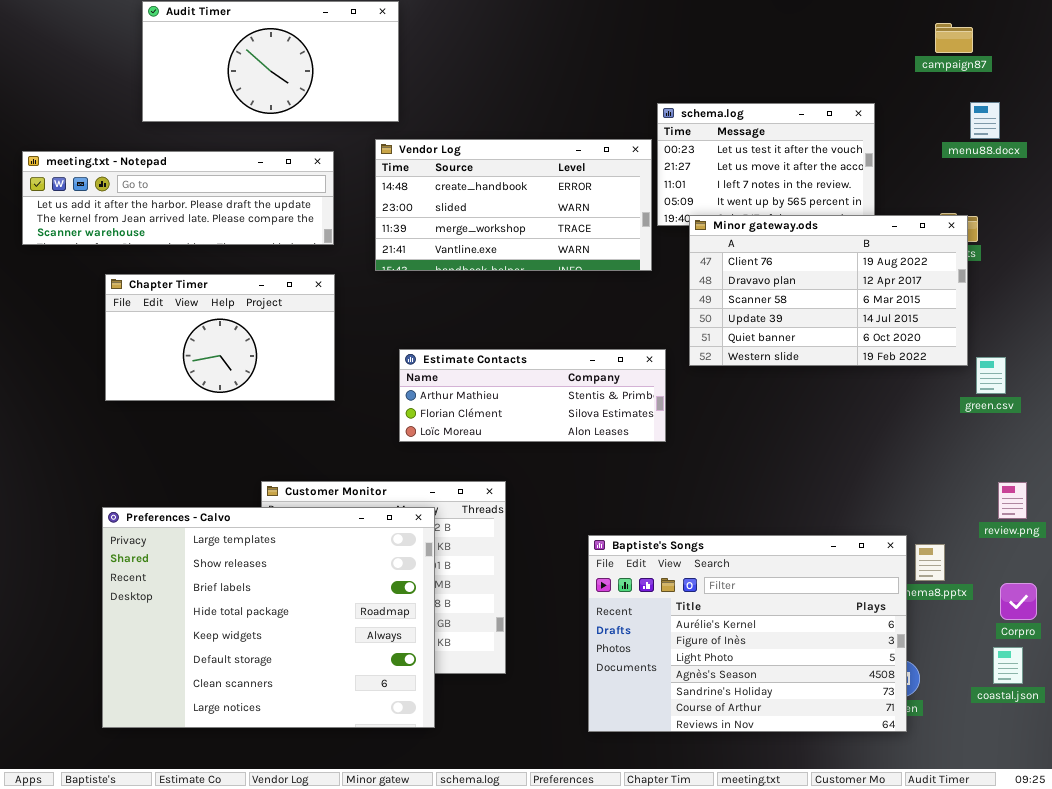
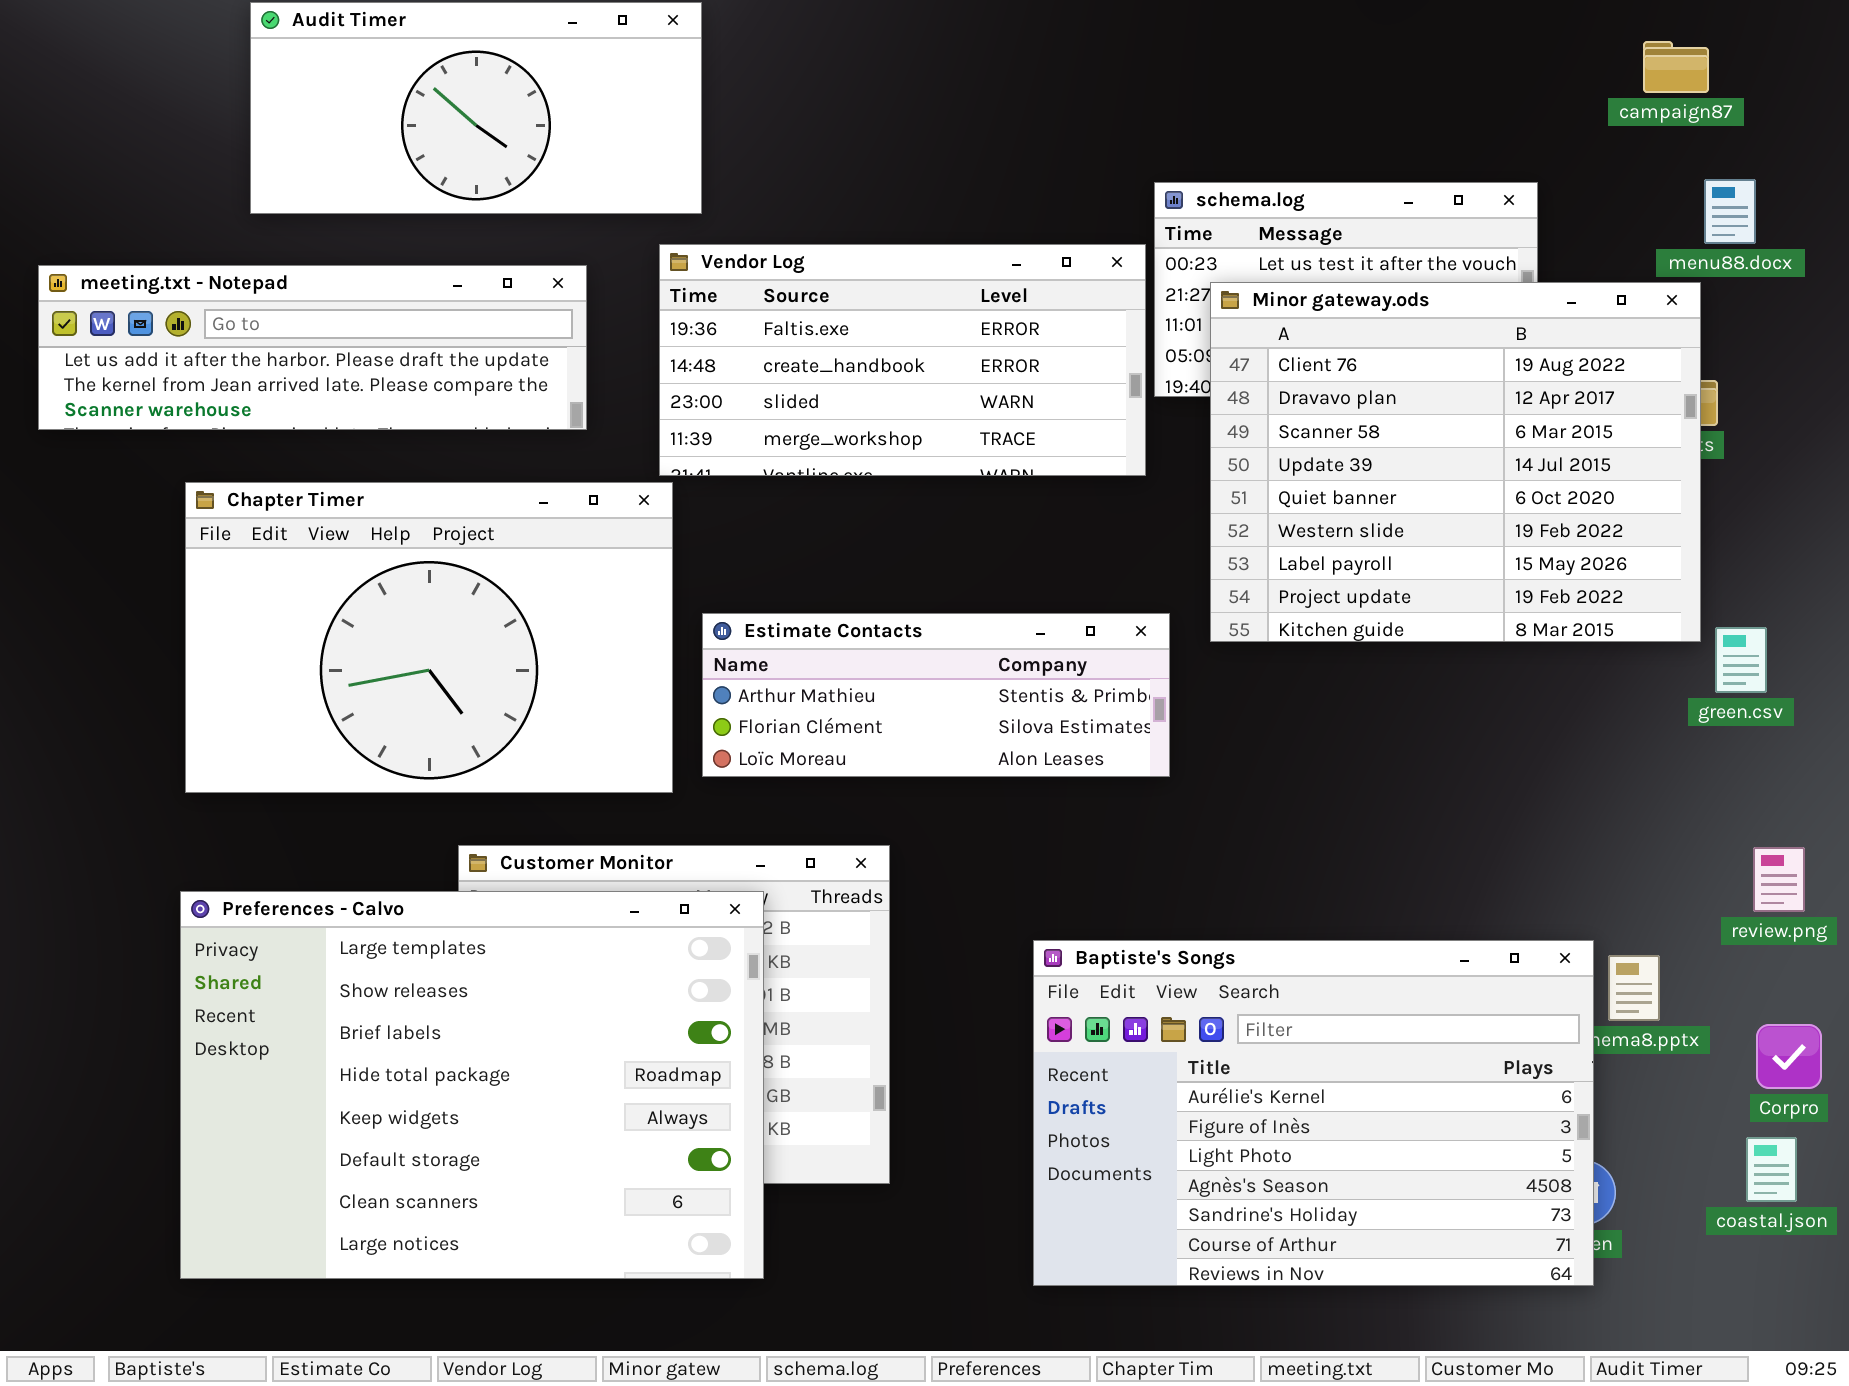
Vendor Log: [375,139,652,271] -> [659,244,1146,476], scrolled up 1 row
Minor gateway.ods: [689,215,968,366] -> [1210,282,1701,642], resized
Chapter Timer: [105,274,335,401] -> [185,482,673,793], resized

